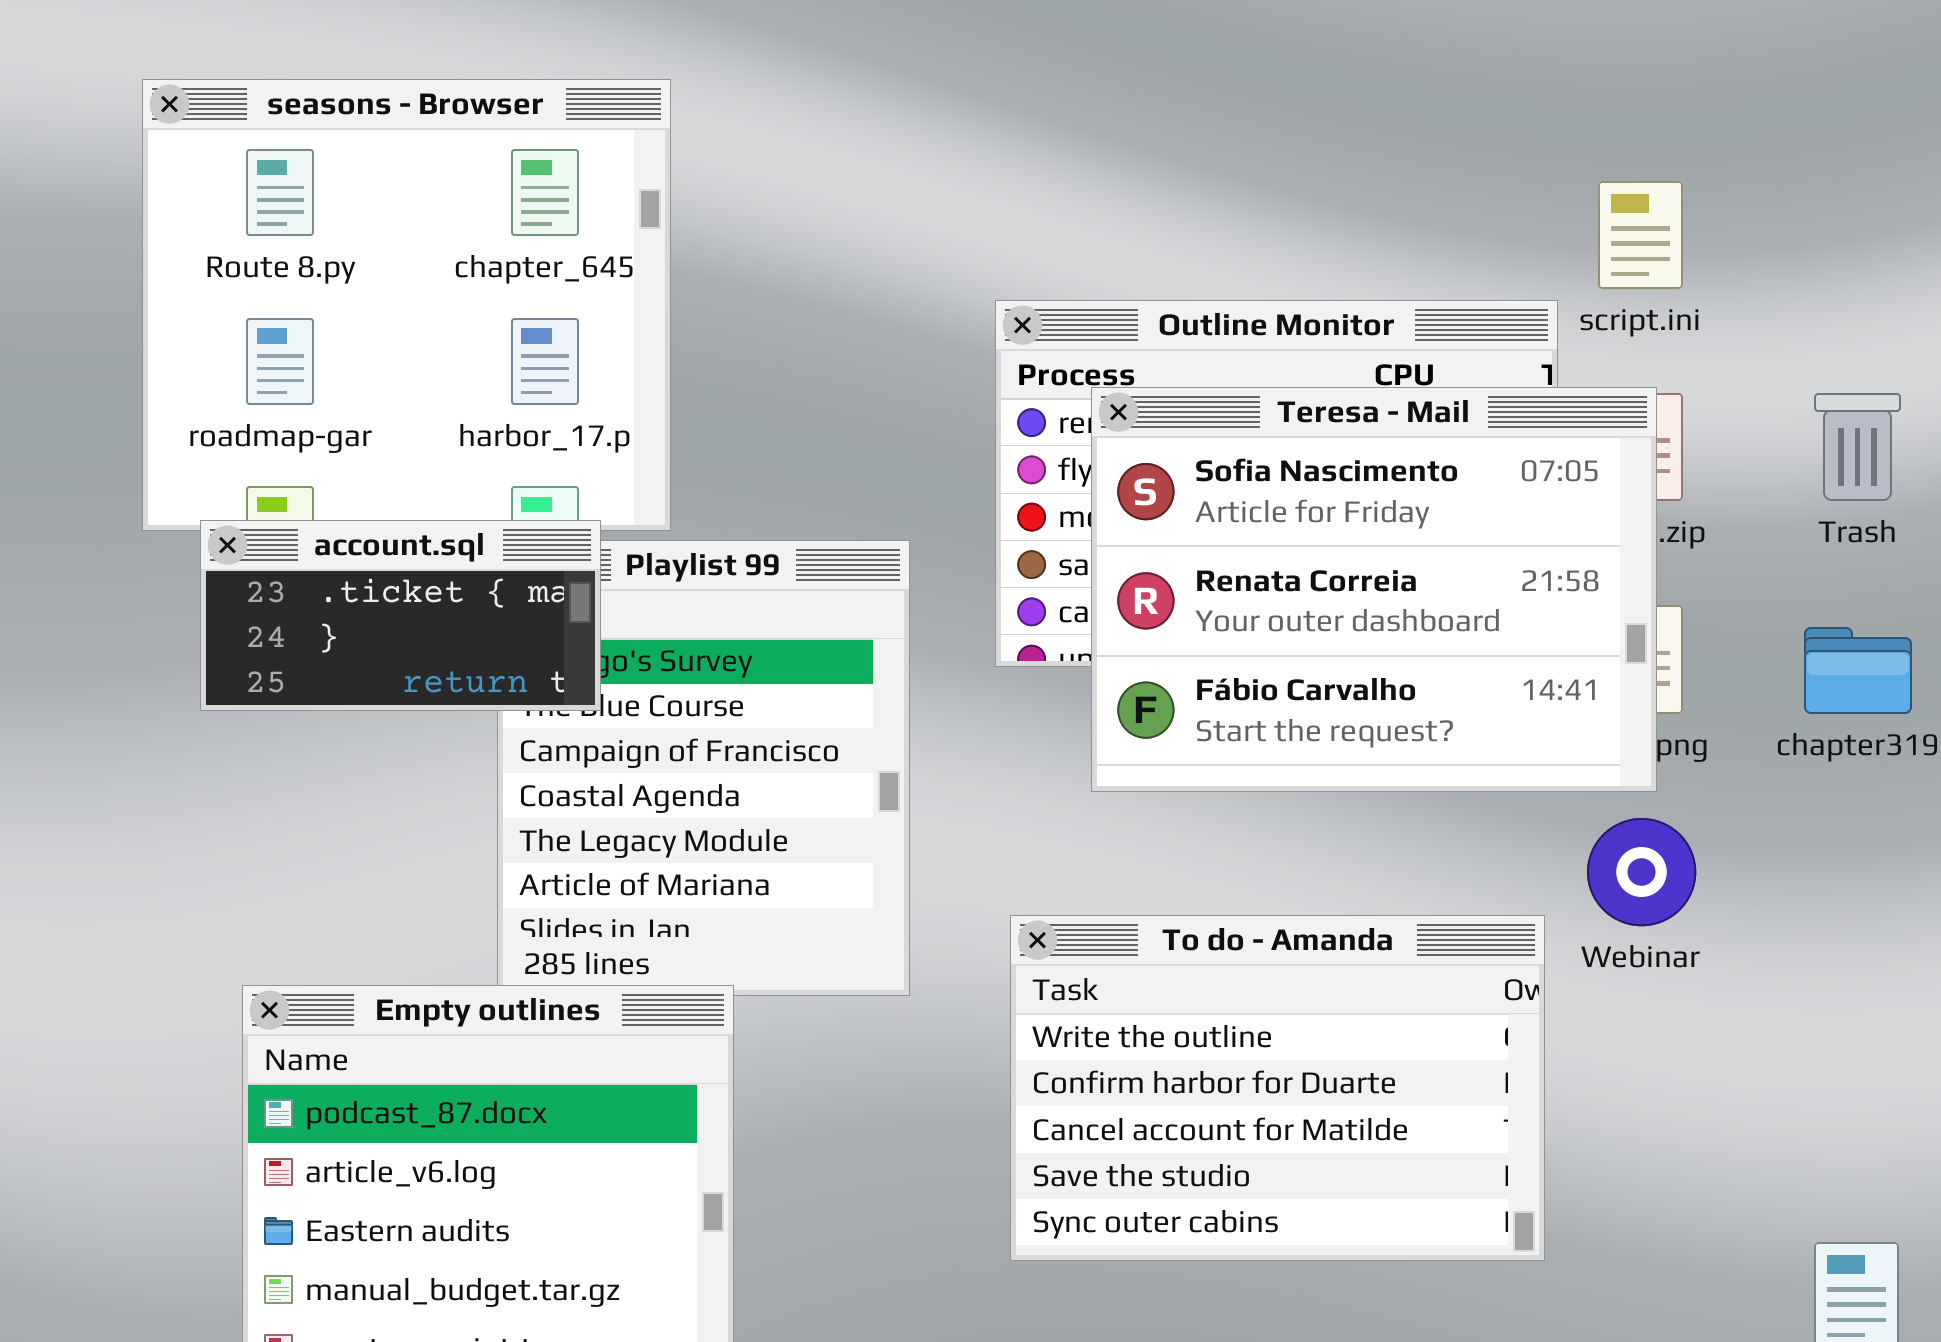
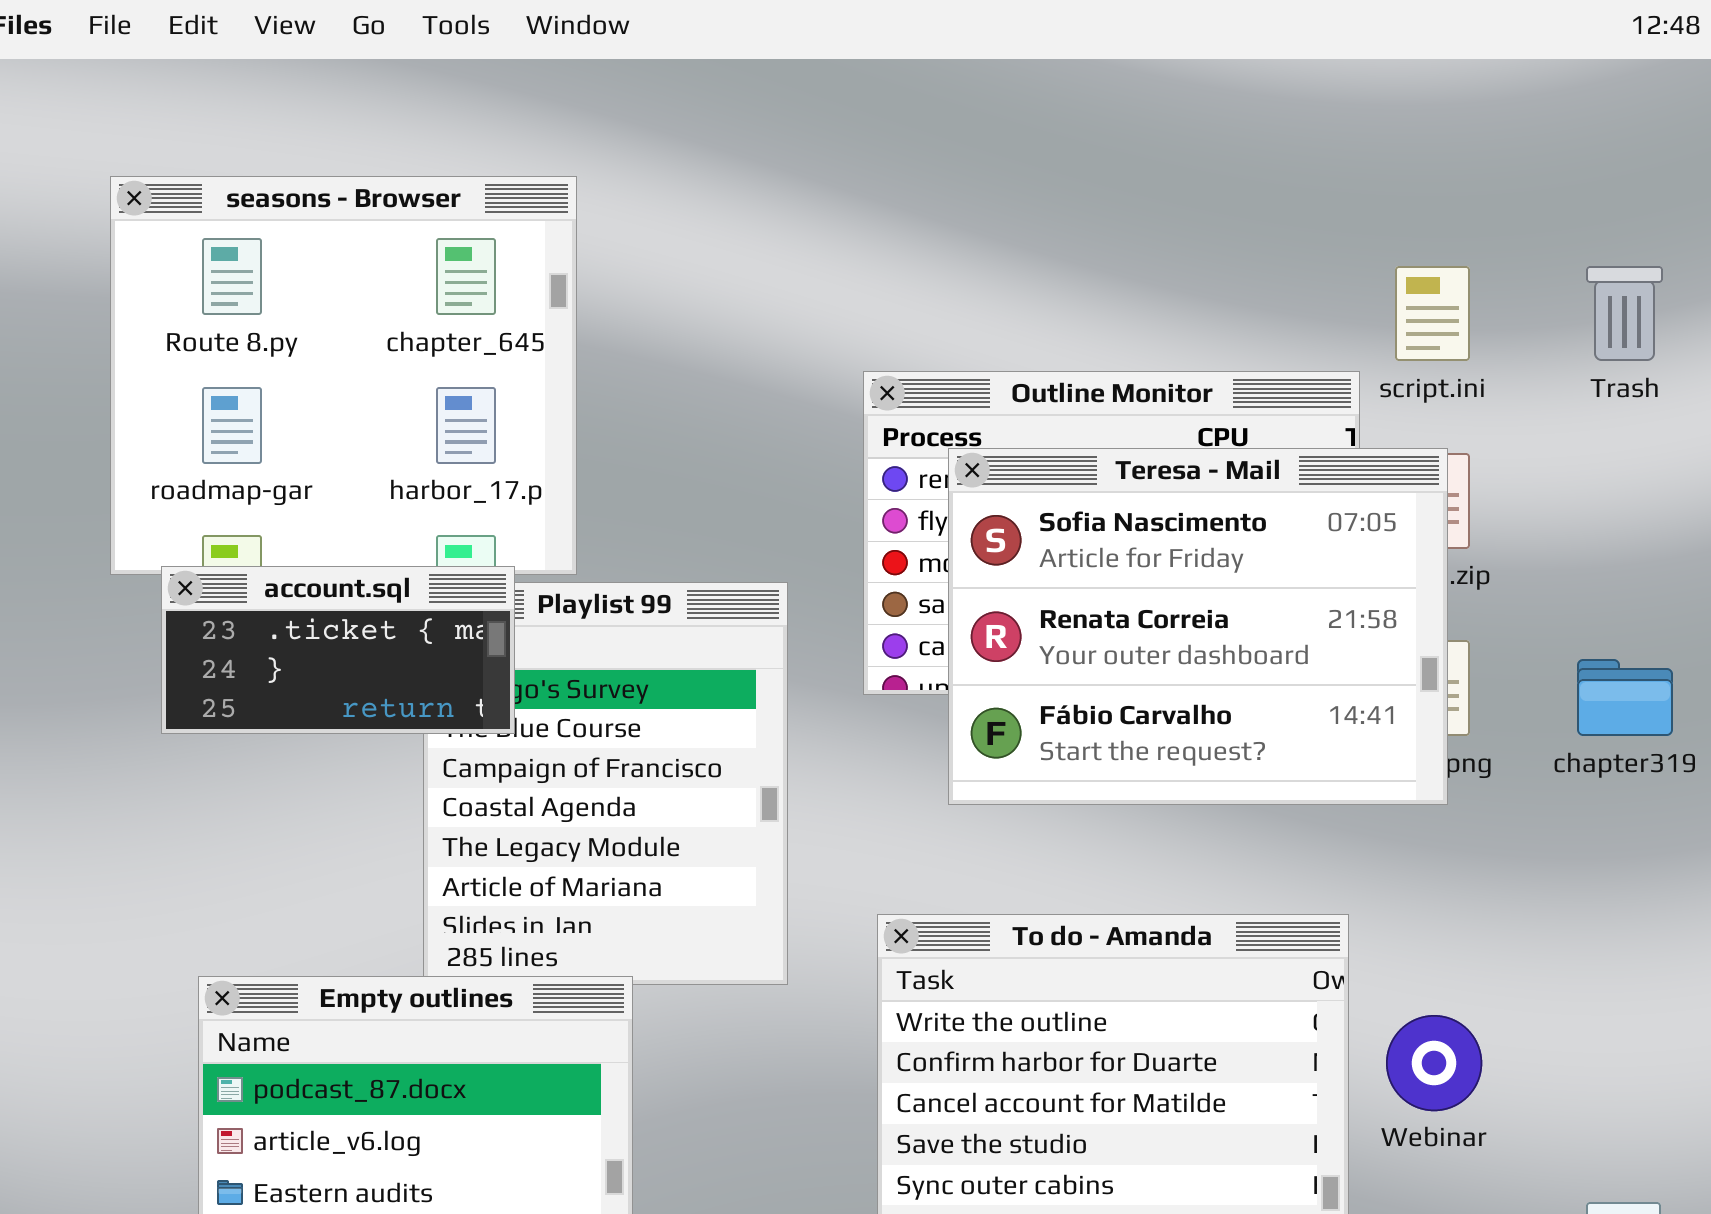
Trash: [1814,393,1901,501] -> [1586,266,1663,361], moved
Webinar: [1587,818,1696,926] -> [1386,1015,1482,1111], moved

